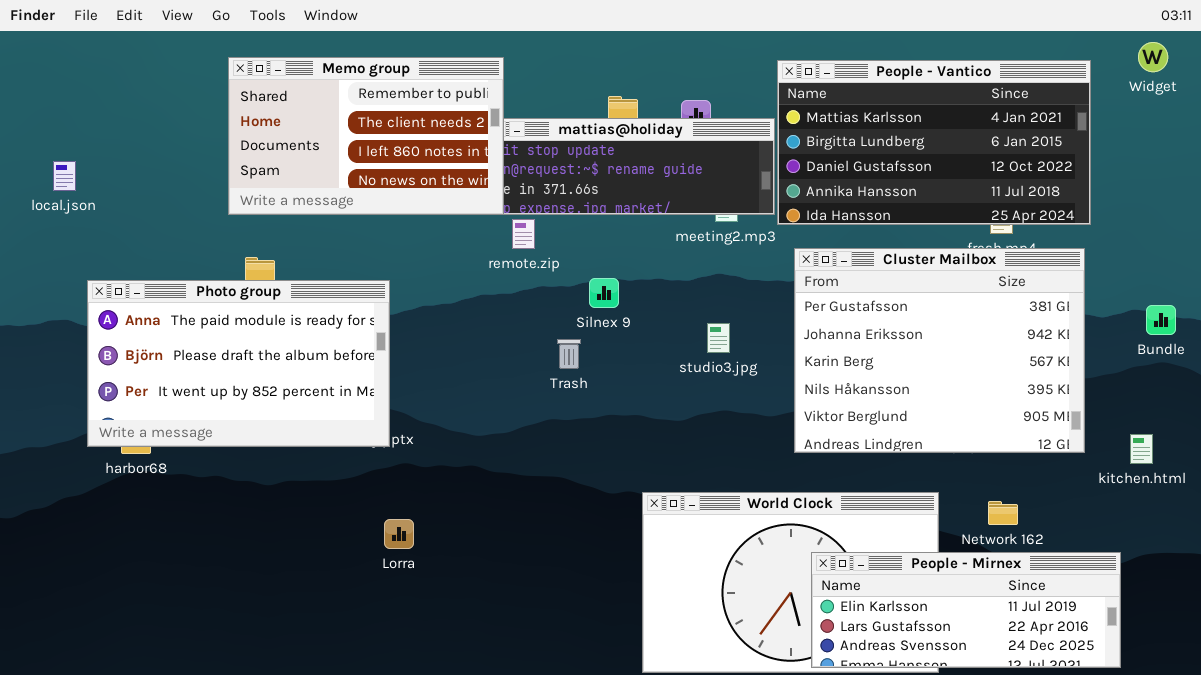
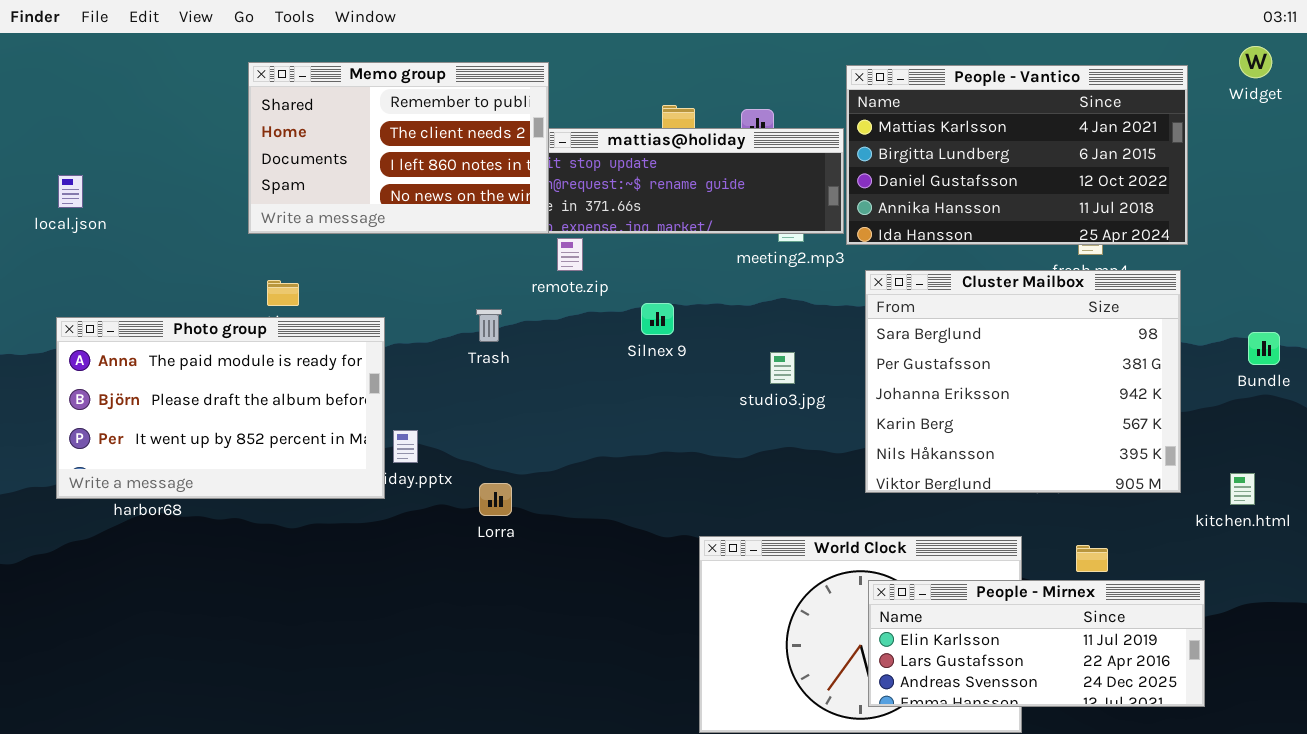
Cluster Mailbox: [794,248,1085,453] -> [865,270,1181,493], scrolled up 1 row
Photo group: [87,280,390,447] -> [56,317,385,499], moved
Trash: [557,339,581,369] -> [476,309,502,342], moved
Lorra: [384,519,414,549] -> [479,483,512,516], moved
People - Mirnex: [811,552,1121,668] -> [868,580,1205,707], moved

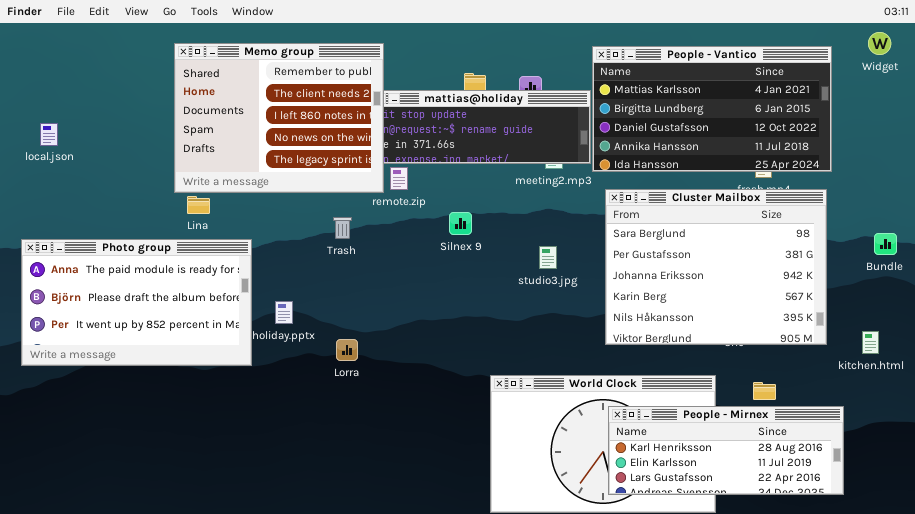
Memo group: [248,62,549,234] -> [174,43,384,193], resized
Photo group: [56,317,385,499] -> [21,239,252,366], moved
People - Mirnex: [868,580,1205,707] -> [608,406,844,495], scrolled up 1 row

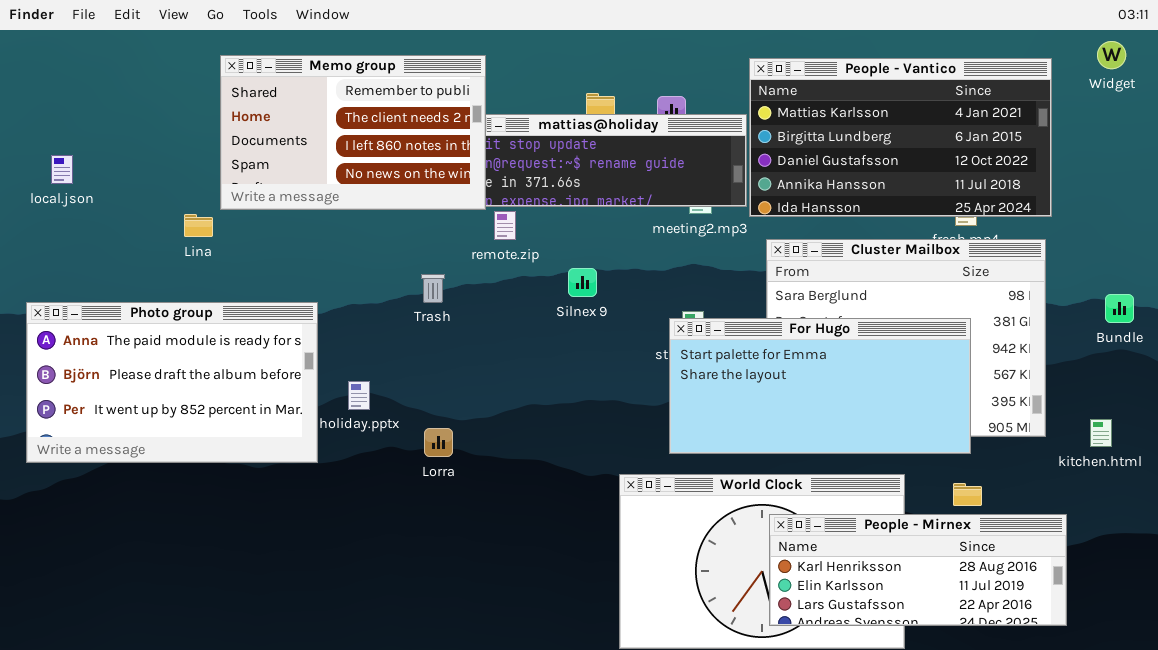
Memo group: [174,43,384,193] -> [220,55,486,210], resized
Lina: [187,196,210,214] -> [184,214,213,237], moved
For Hugo: none -> [669,318,971,454], opened

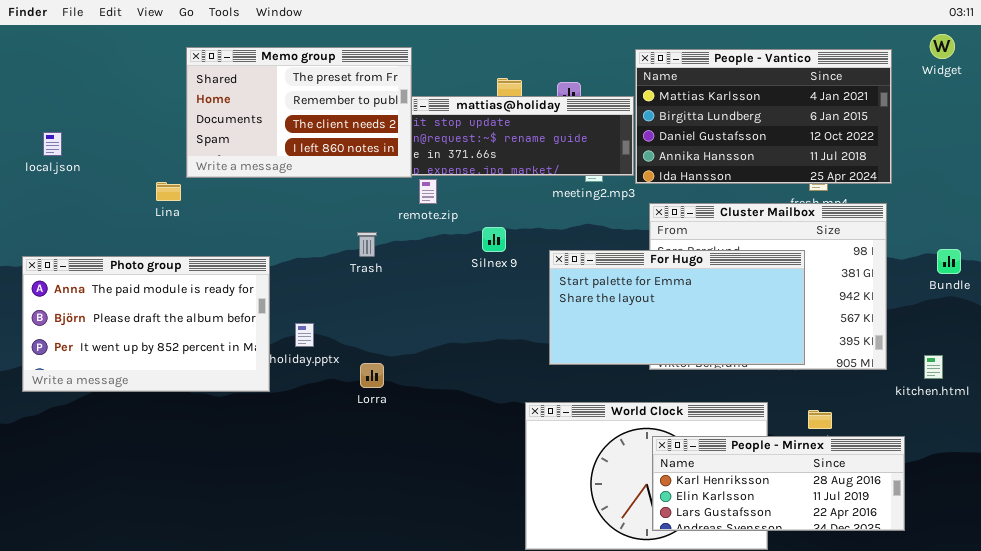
Memo group: [220,55,486,210] -> [186,47,412,178], scrolled up 1 row
For Hugo: [669,318,971,454] -> [549,250,805,365], moved

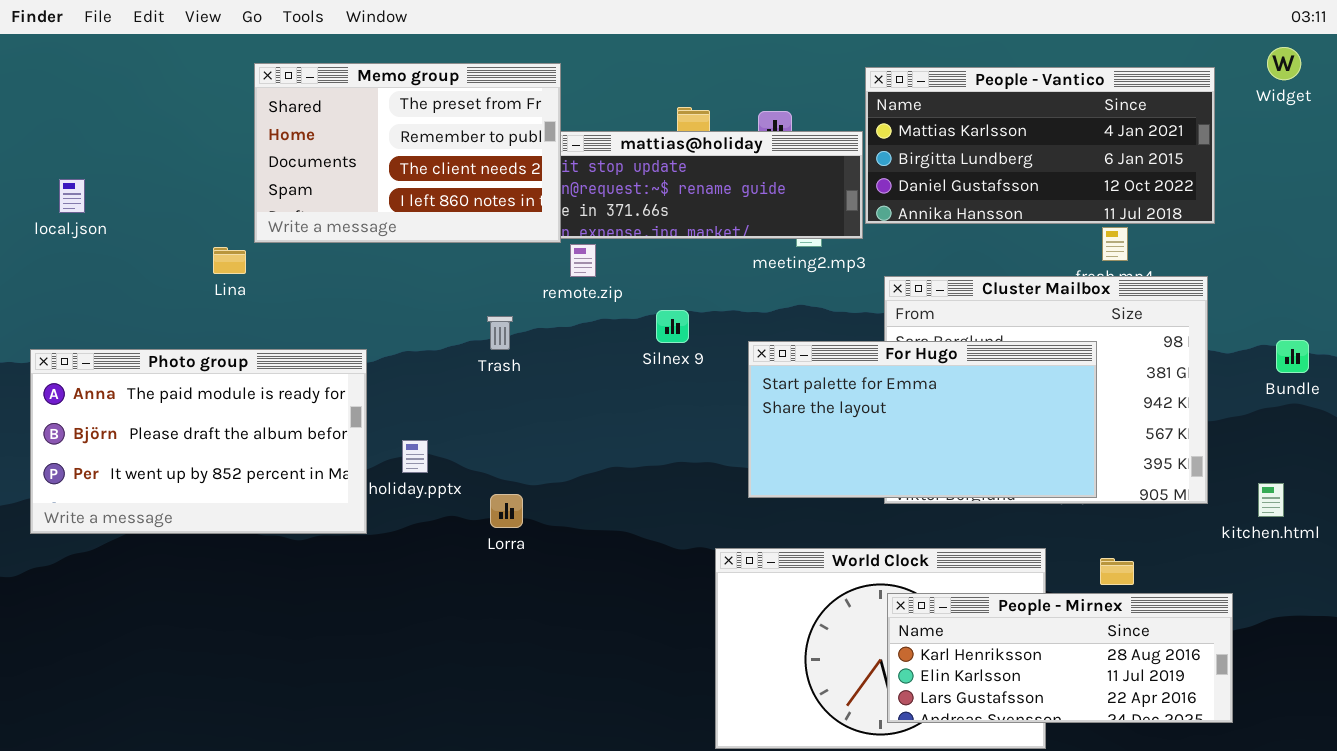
People - Vantico: [635,49,892,184] -> [865,67,1215,224], resized

